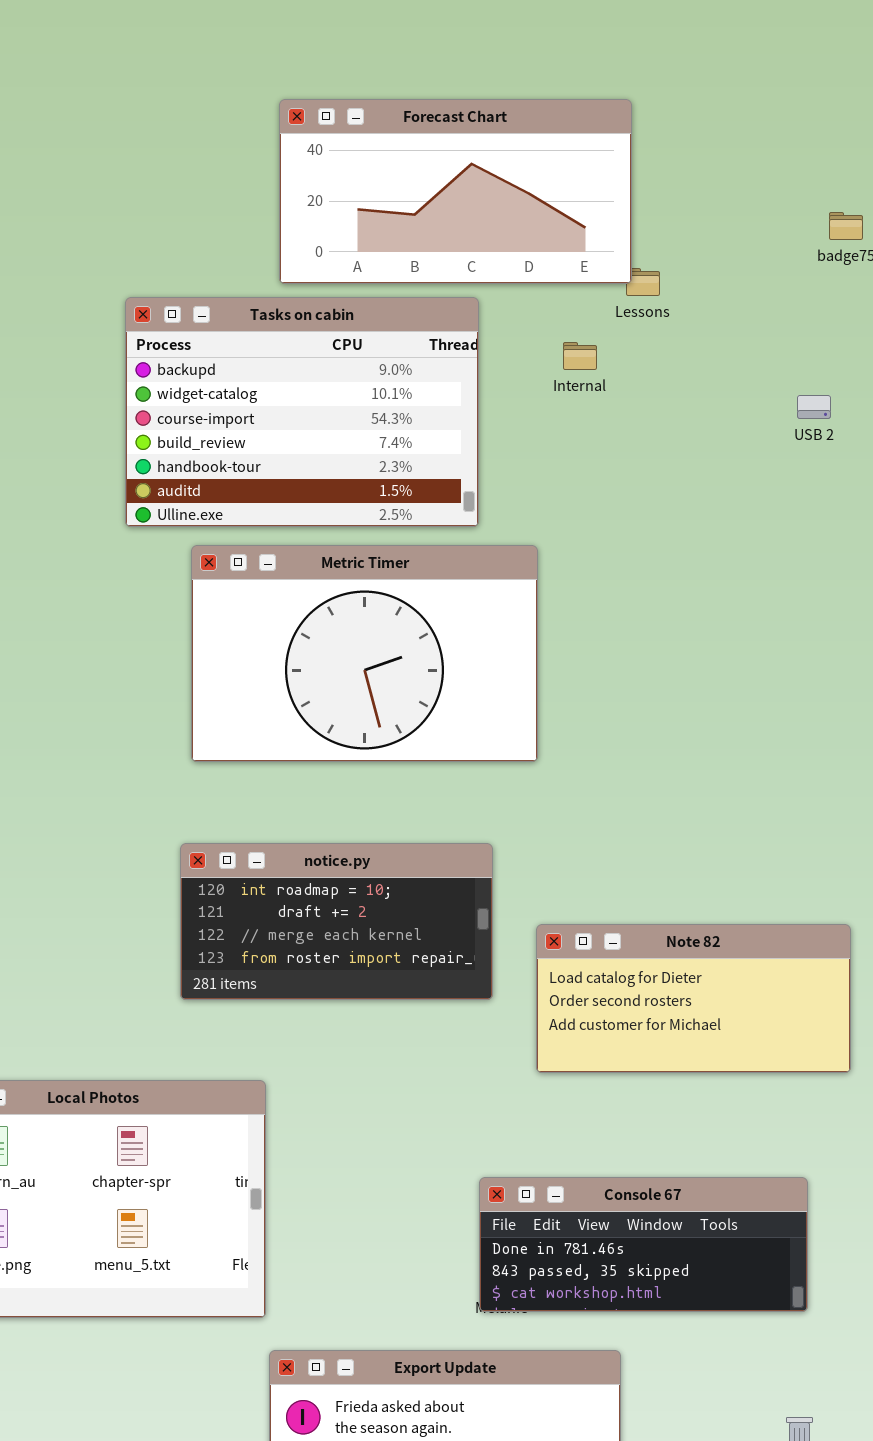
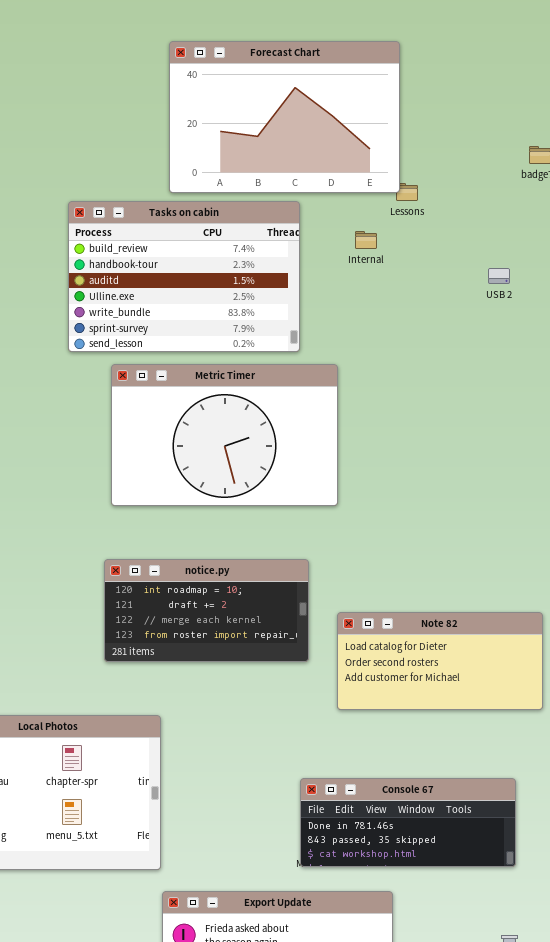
Forecast Chart: [279,99,632,284] -> [169,41,400,193], resized
Tasks on cabin: [125,297,479,527] -> [68,201,300,352], scrolled down 3 rows
USB 2: [797,395,831,419] -> [488,268,510,284], moved

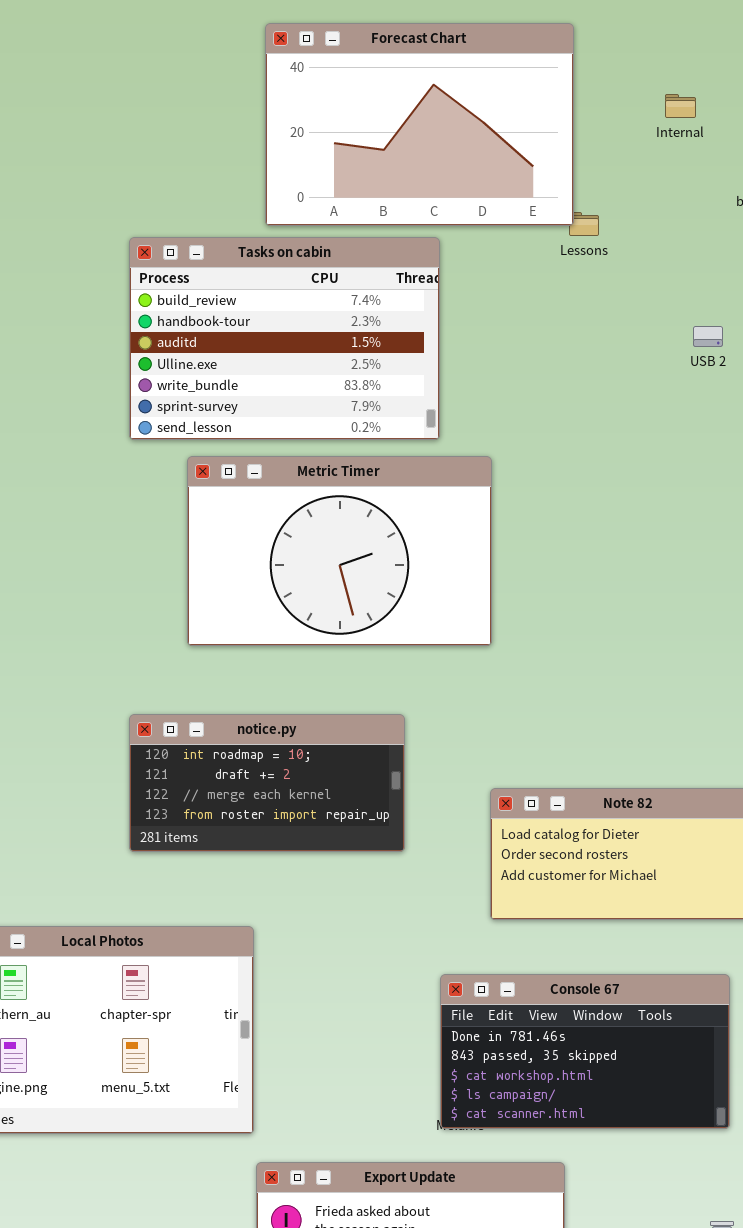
Internal: [355,231,377,249] -> [665,94,696,118], moved
notice.py: [104,559,309,662] -> [129,714,405,852], moved
Console 67: [300,778,516,867] -> [440,974,730,1129], resized

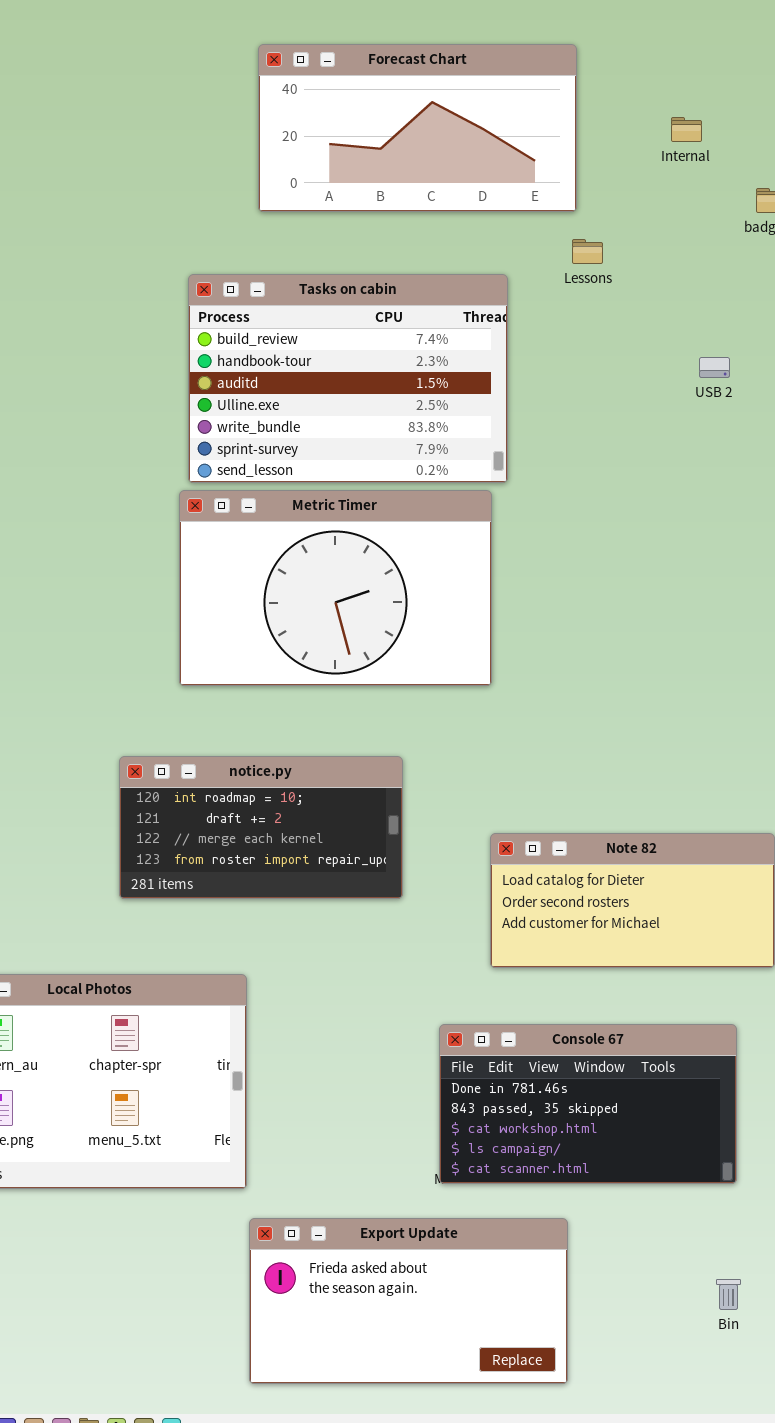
Forecast Chart: [265,23,574,226] -> [258,44,577,212], resized
Tasks on cabin: [129,237,440,440] -> [188,274,508,483], moved

